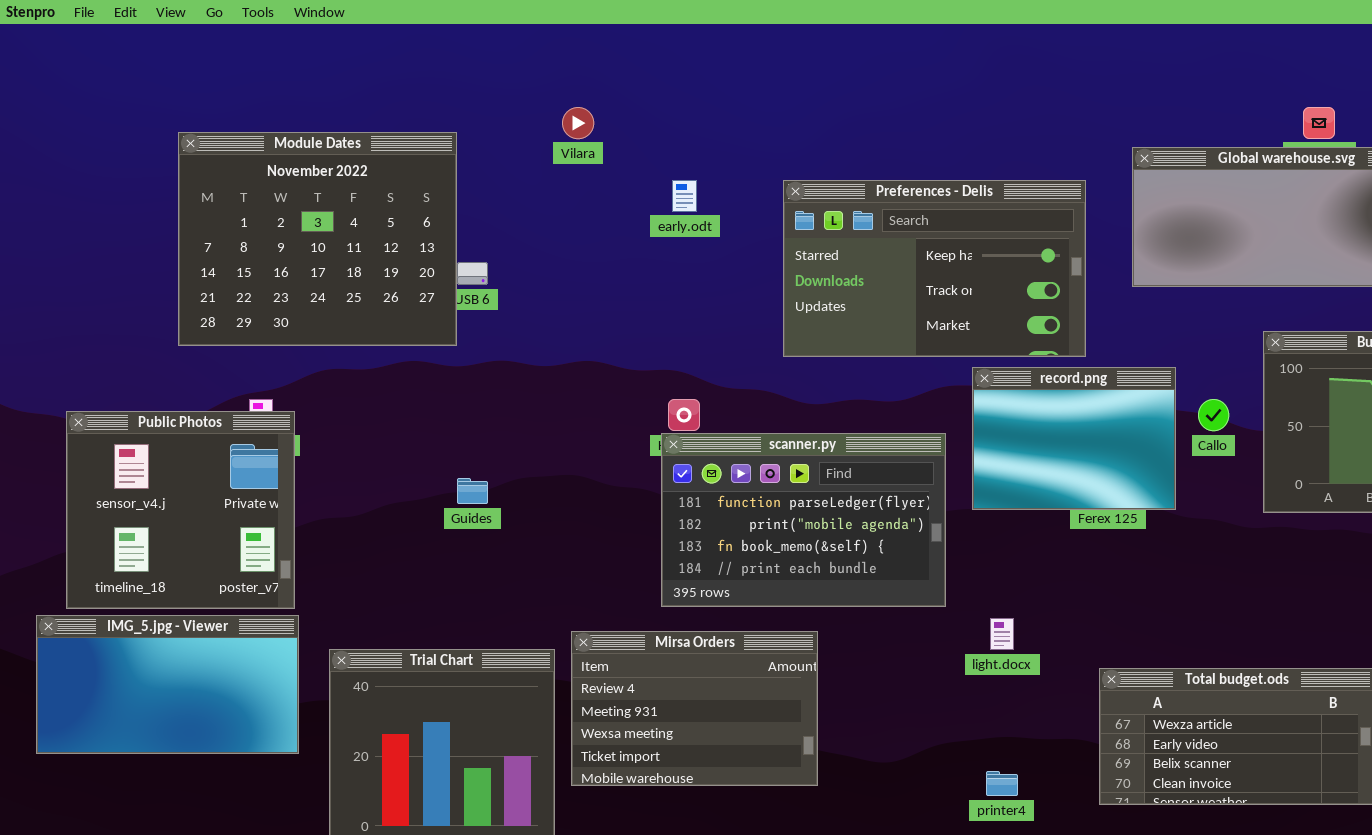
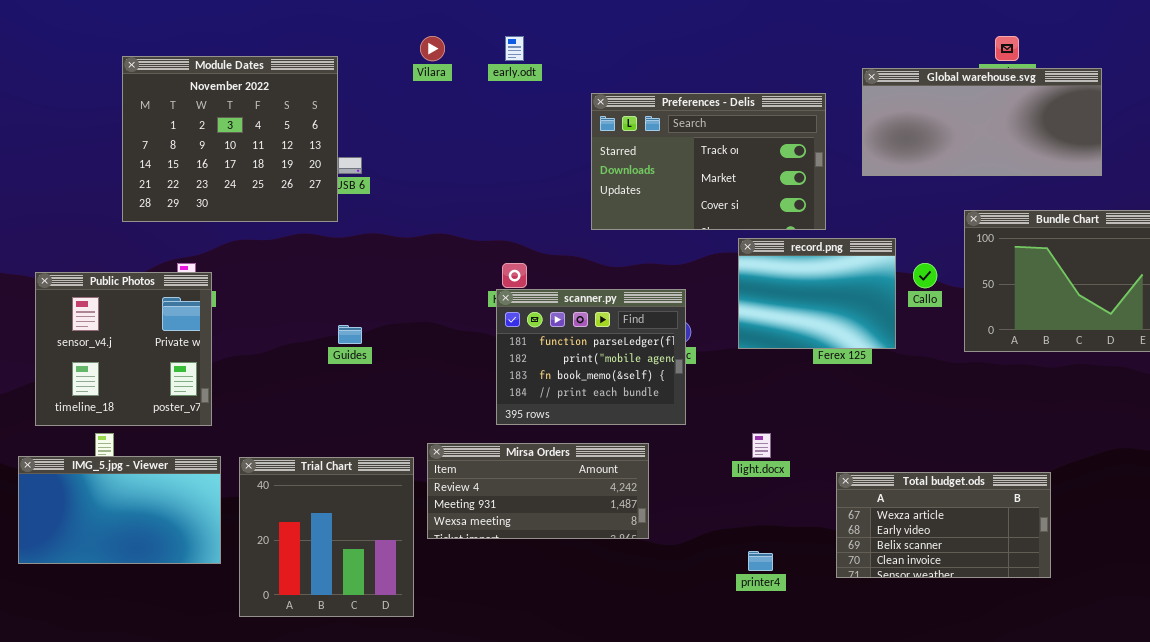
early.odt: [672,180,697,212] -> [505,36,524,61], moved
Preferences - Delis: [783,180,1086,357] -> [591,93,826,230], scrolled down 1 row
scanner.py: [661,433,946,607] -> [496,289,686,425], resized
IMG_5.jpg - Viewer: [36,615,299,754] -> [18,456,221,564], moved
Mirsa Orders: [571,631,818,786] -> [427,443,649,539], resized

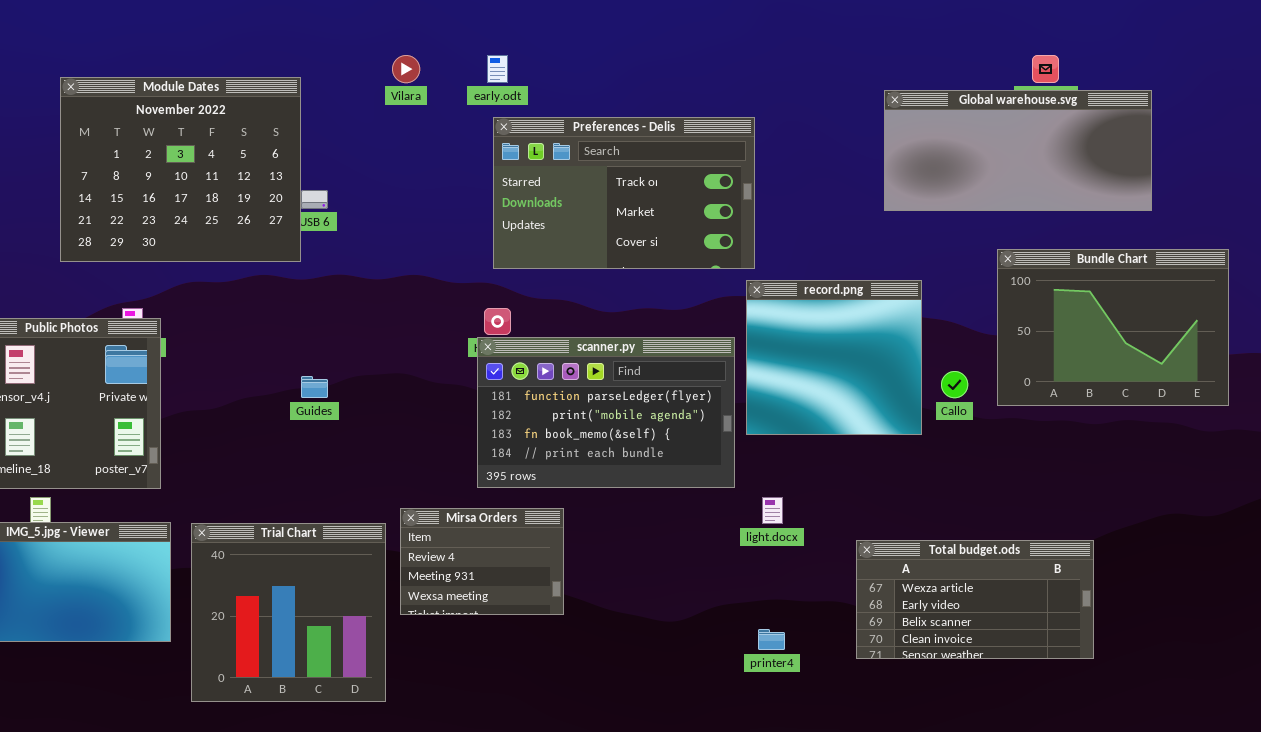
Preferences - Delis: [591,93,826,230] -> [493,117,755,269], moved
record.png: [738,238,896,349] -> [746,280,922,435], resized
Callo: [913,263,937,288] -> [941,371,968,398], moved
scanner.py: [496,289,686,425] -> [477,337,735,488], resized
Mirsa Orders: [427,443,649,539] -> [400,508,564,615], resized

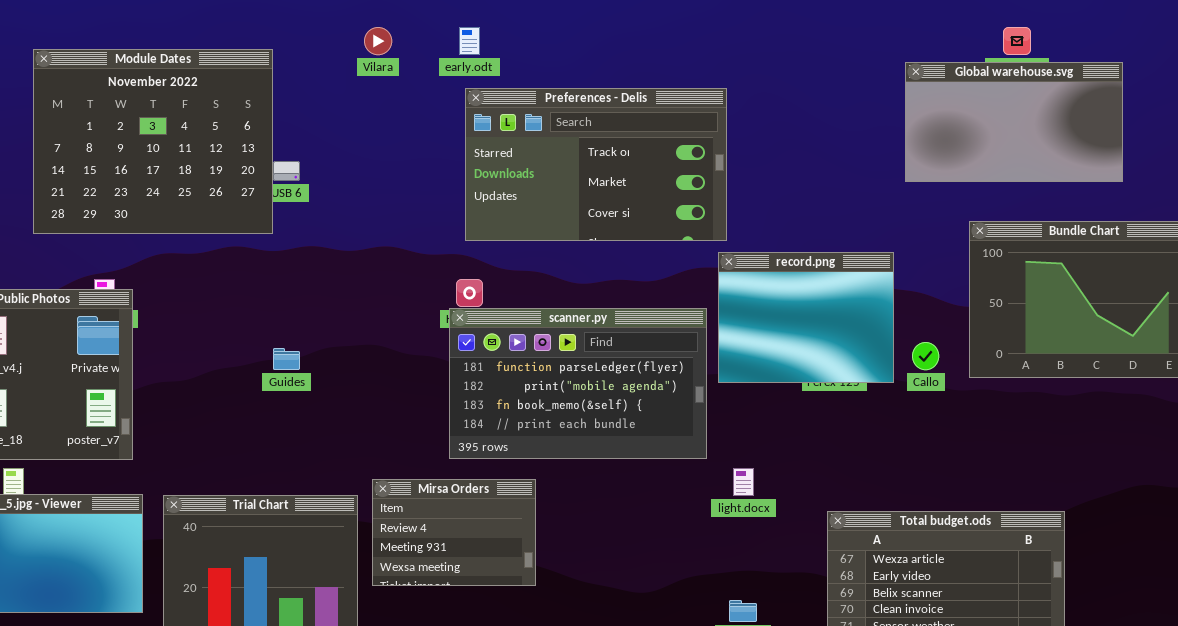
Global warehouse.svg: [884,90,1152,211] -> [905,62,1123,182], resized
record.png: [746,280,922,435] -> [718,252,894,383], resized

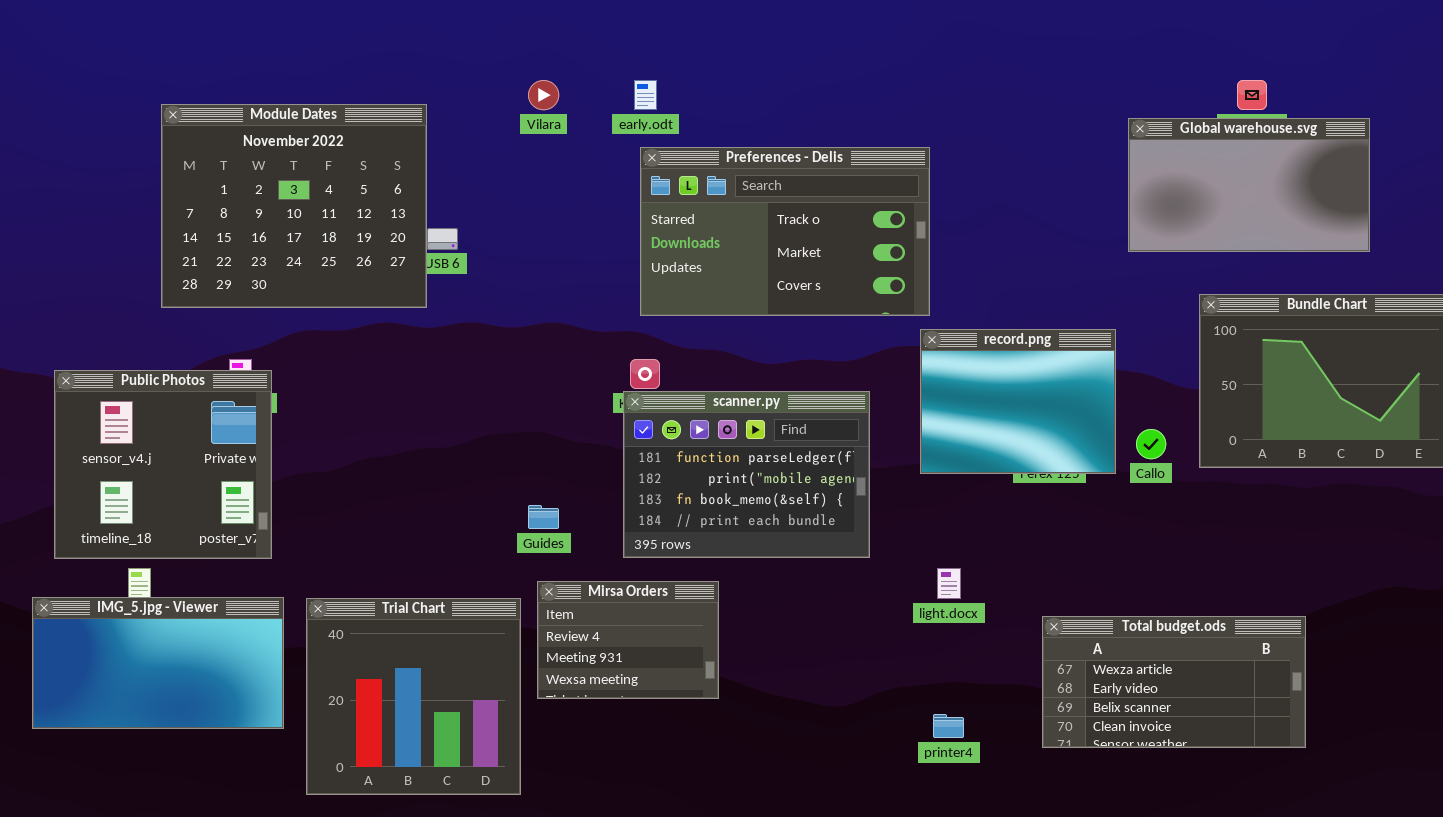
scanner.py: [449,308,707,459] -> [623,391,870,558], resized
Guides: [273,348,300,370] -> [528,505,559,529], moved

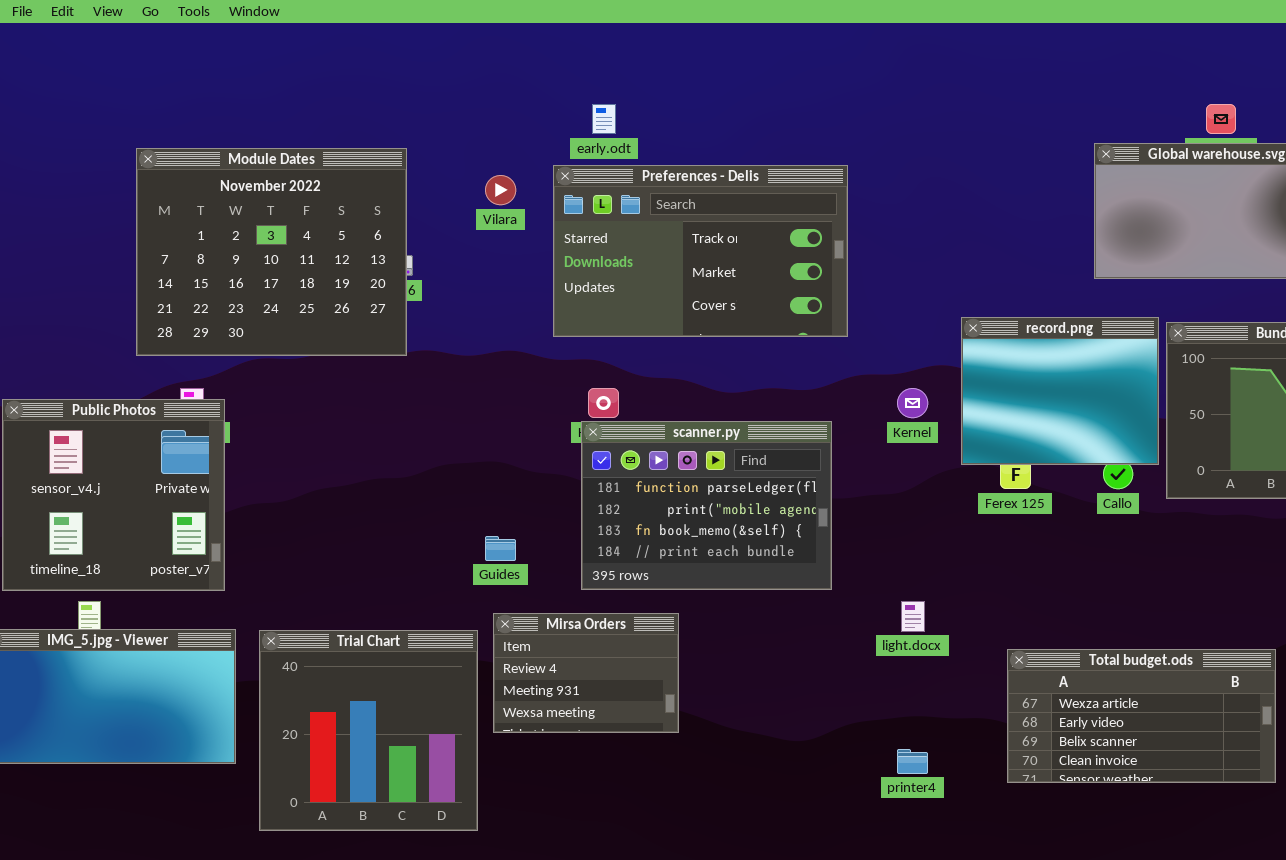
Vilara: [528,80,559,110] -> [485,175,516,205], moved
Module Dates: [161,104,427,308] -> [136,148,407,356], moved
Preferences - Delis: [640,147,930,316] -> [553,165,848,337], moved
record.png: [920,329,1116,474] -> [961,317,1159,465], moved

